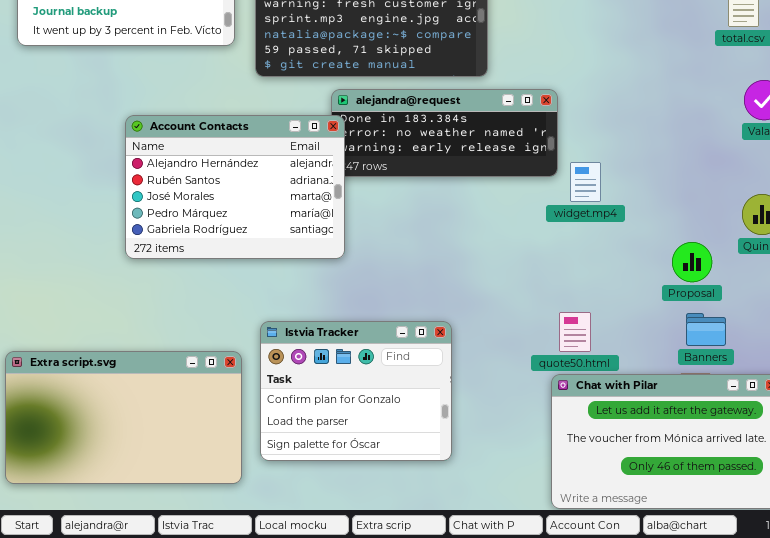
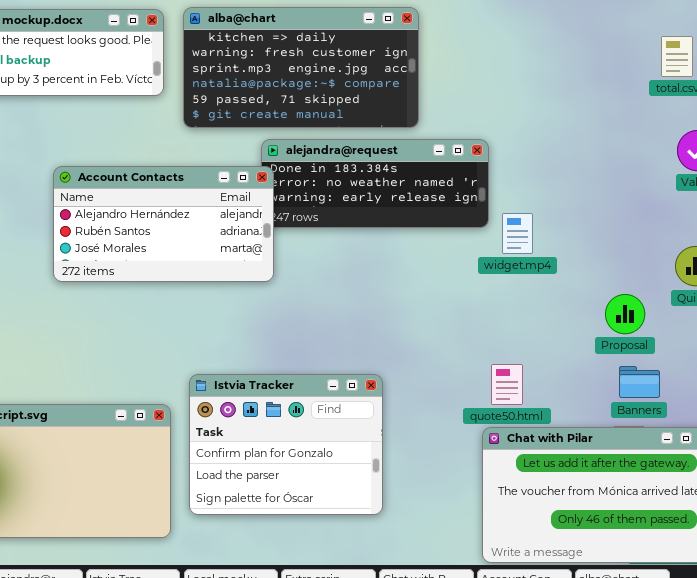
Account Contacts: [125,115,345,259] -> [53,166,274,282], resized

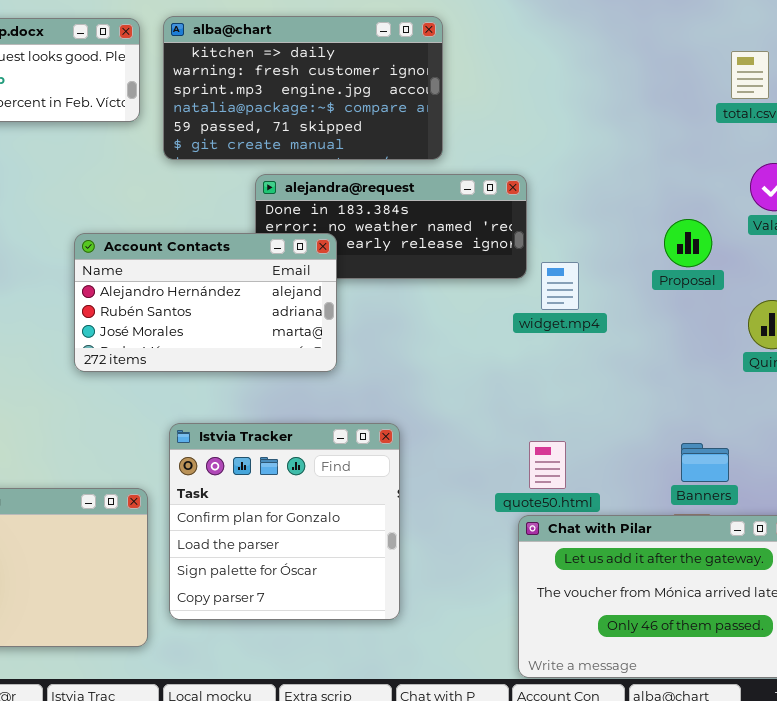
Account Contacts: [53,166,274,282] -> [74,233,337,372], moved
Proposal: [605,294,645,334] -> [664,219,712,267], moved
Istvia Tracker: [189,374,383,515] -> [169,423,400,620], resized

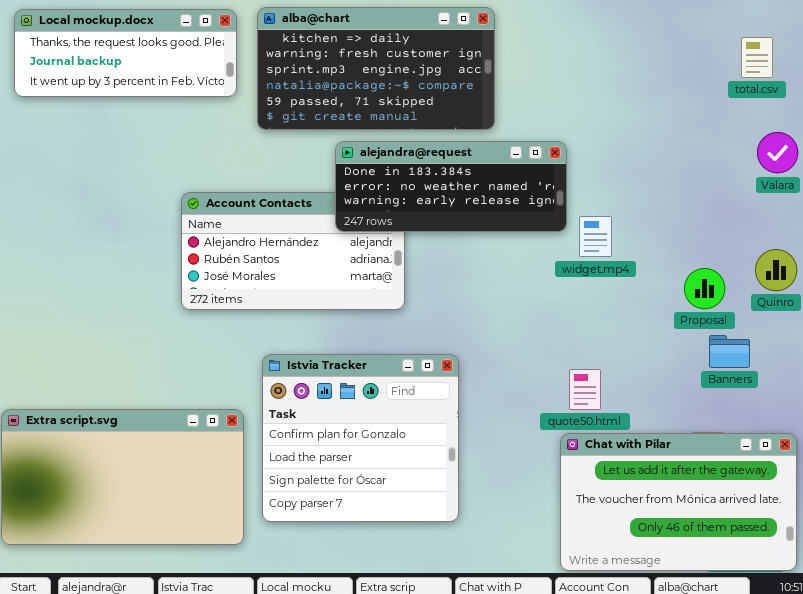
alejandra@request: [255,174,527,279] -> [335,141,567,232], raised
Proposal: [664,219,712,267] -> [684,268,725,309], moved
Banners: [681,443,729,482] -> [709,335,750,368], moved

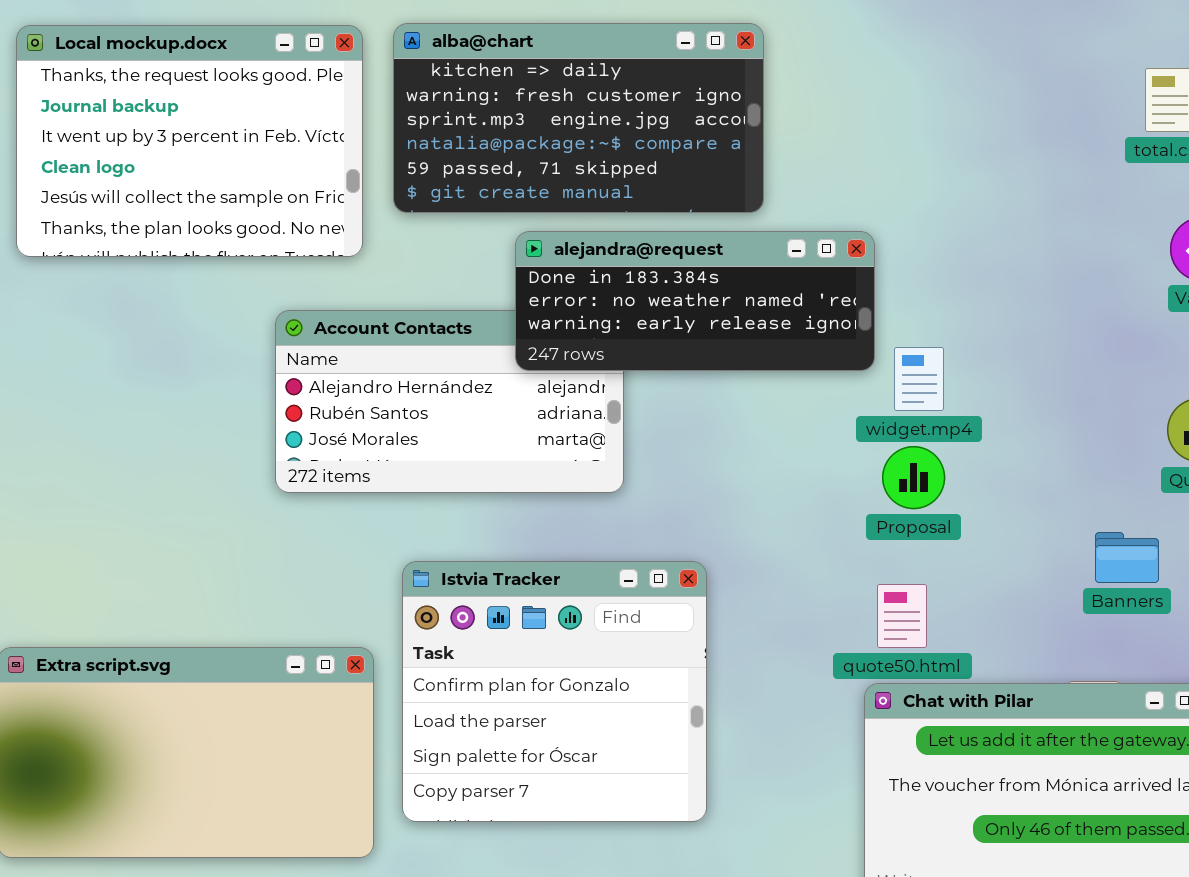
Local mockup.docx: [14,9,237,97] -> [16,25,363,257], resized
Proposal: [684,268,725,309] -> [882,446,945,509], moved

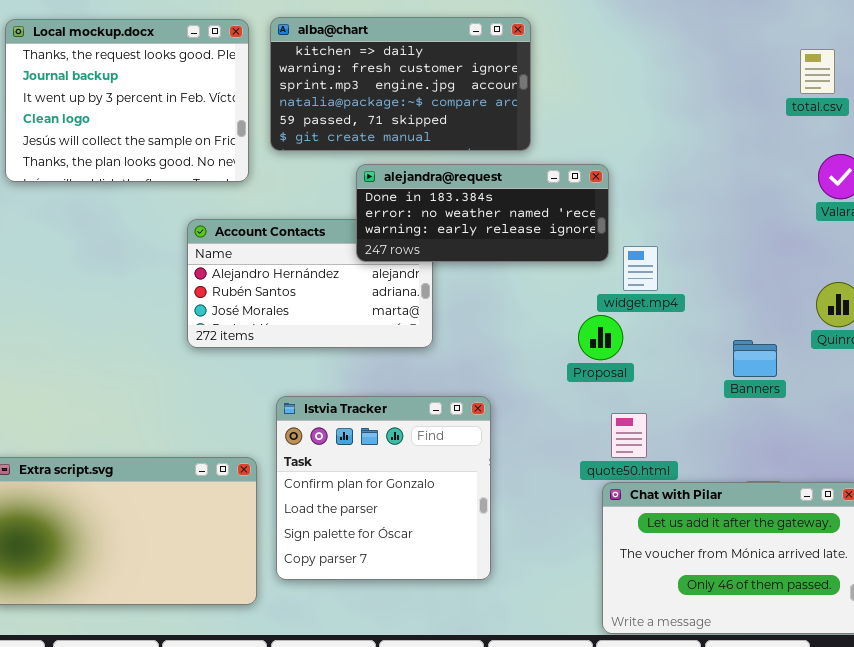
Proposal: [882,446,945,509] -> [578,315,623,360], moved
Banners: [1095,532,1159,583] -> [733,340,777,377], moved

